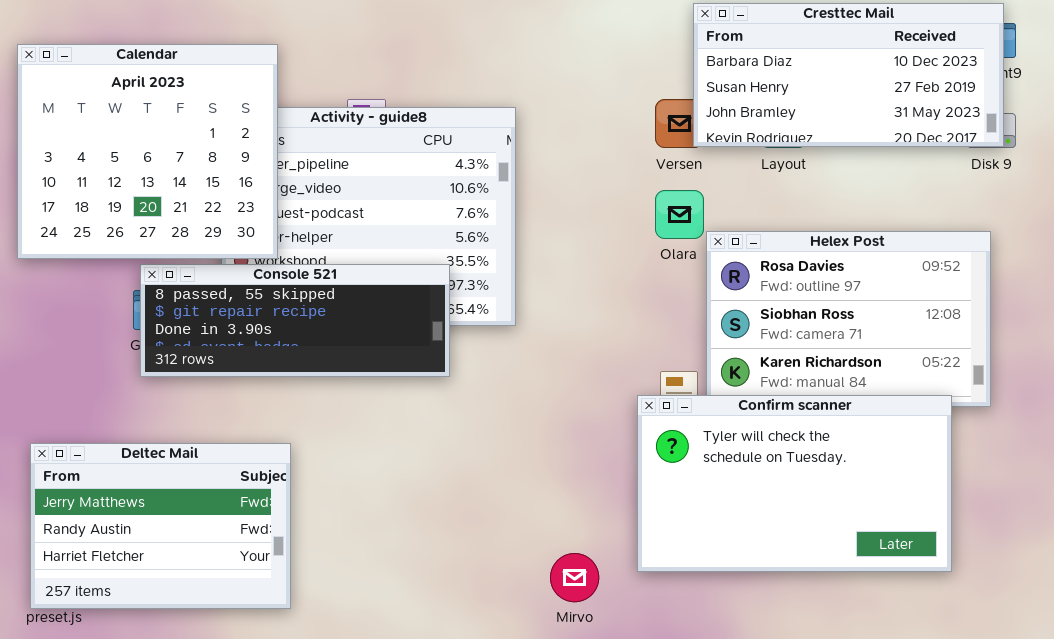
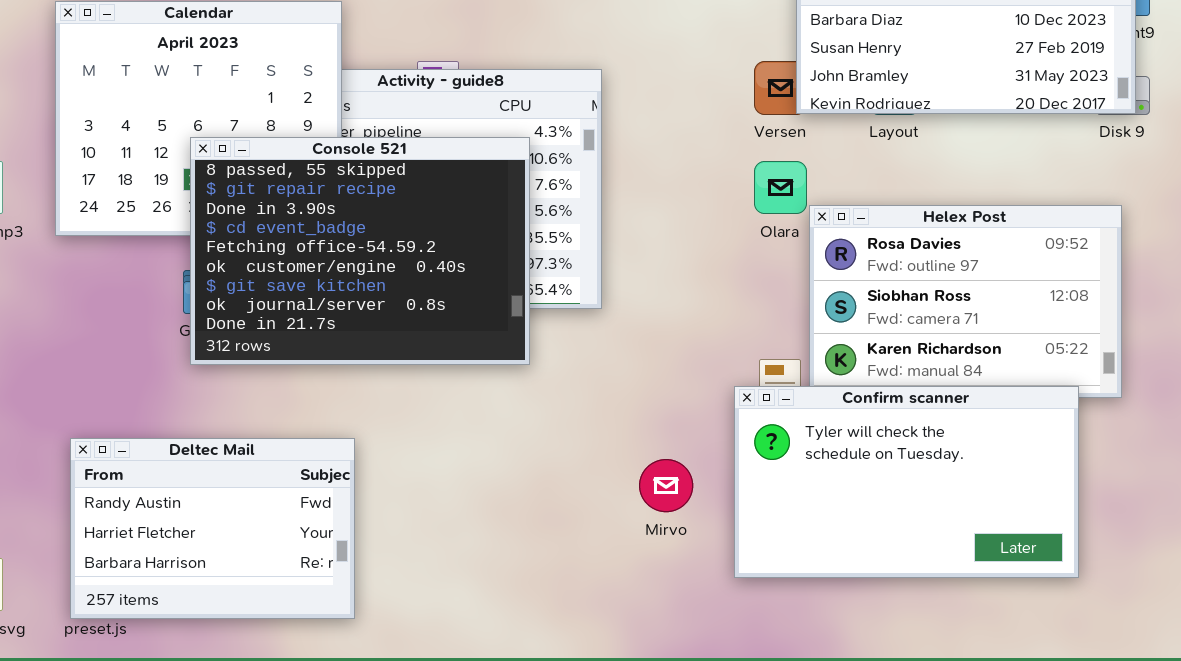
Console 521: [140,264,450,377] -> [190,137,530,365], resized
Deltec Mail: [30,443,291,609] -> [70,438,355,619], scrolled down 1 row
Mirvo: [550,553,599,602] -> [639,459,693,512], moved

